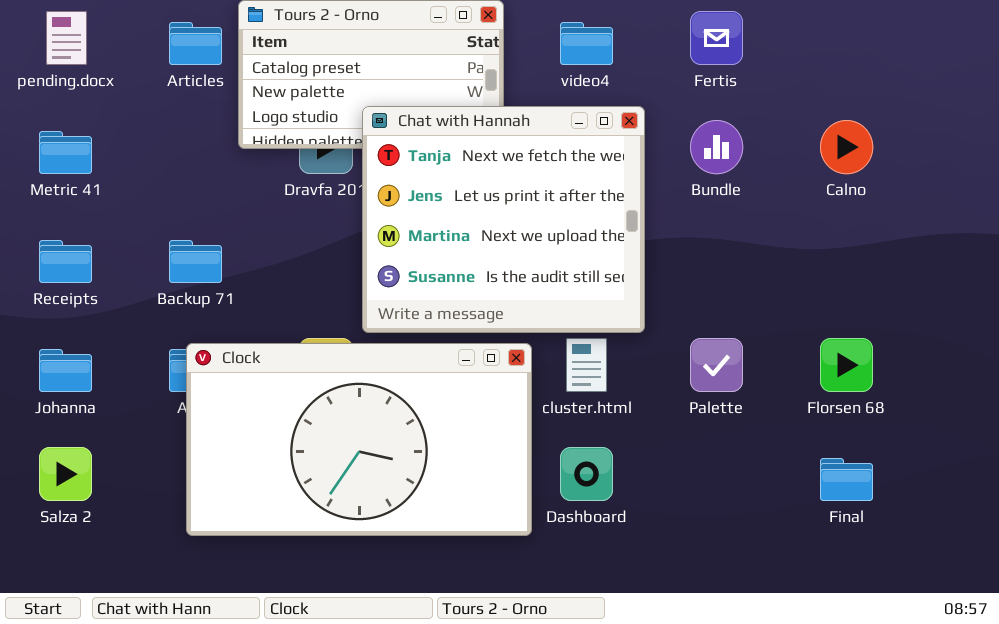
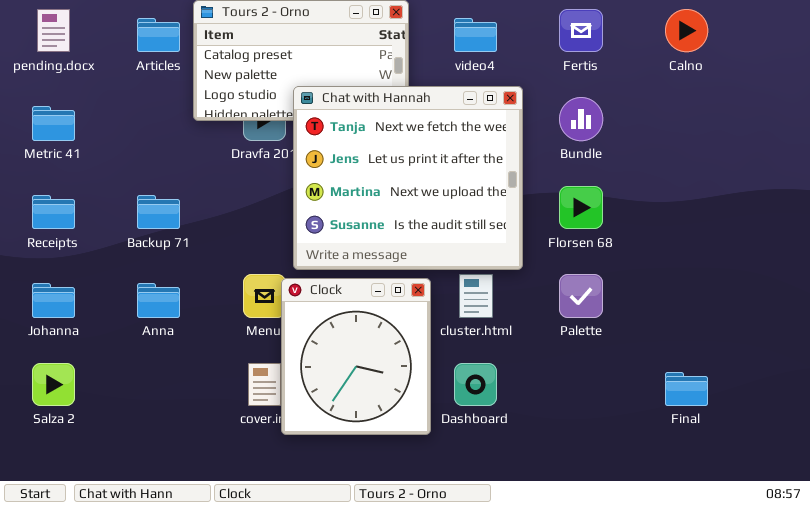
Calno: [820,120,873,174] -> [665,9,708,52], moved
Florsen 68: [820,338,873,392] -> [559,186,603,229], moved
Clock: [186,343,532,536] -> [281,278,431,435], resized

